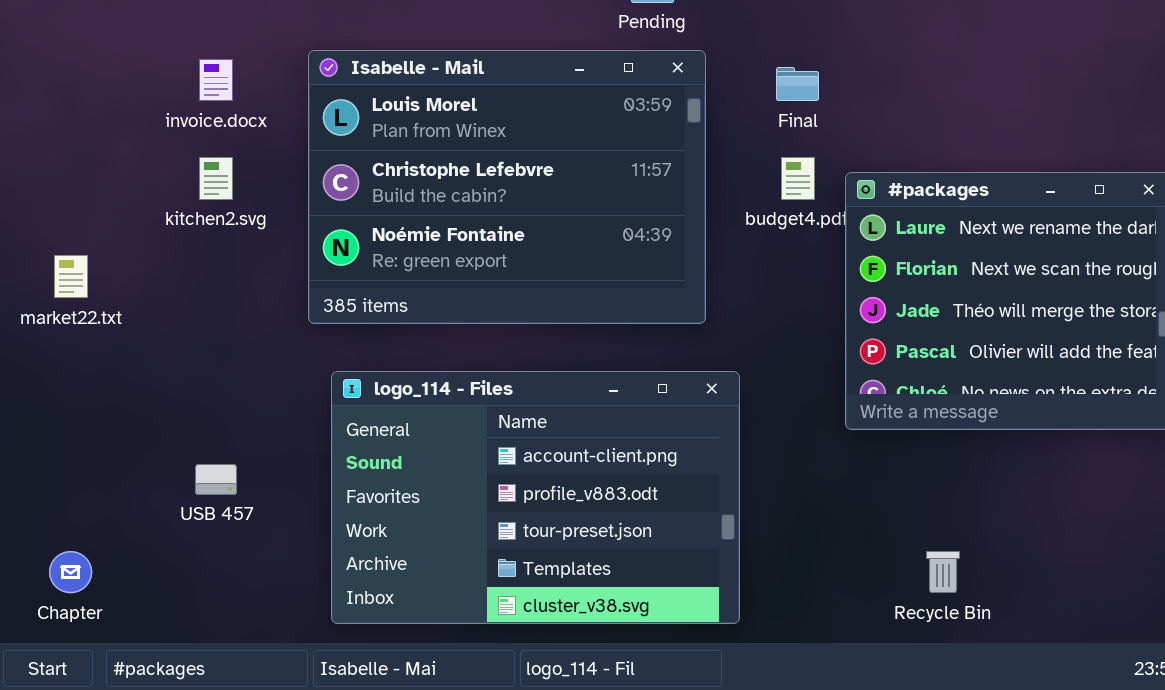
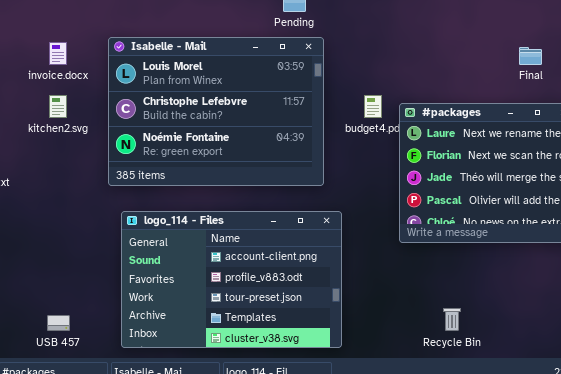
Final: [776,67,819,101] -> [519,47,542,65], moved
USB 457: [195,464,237,495] -> [47,315,70,331], moved

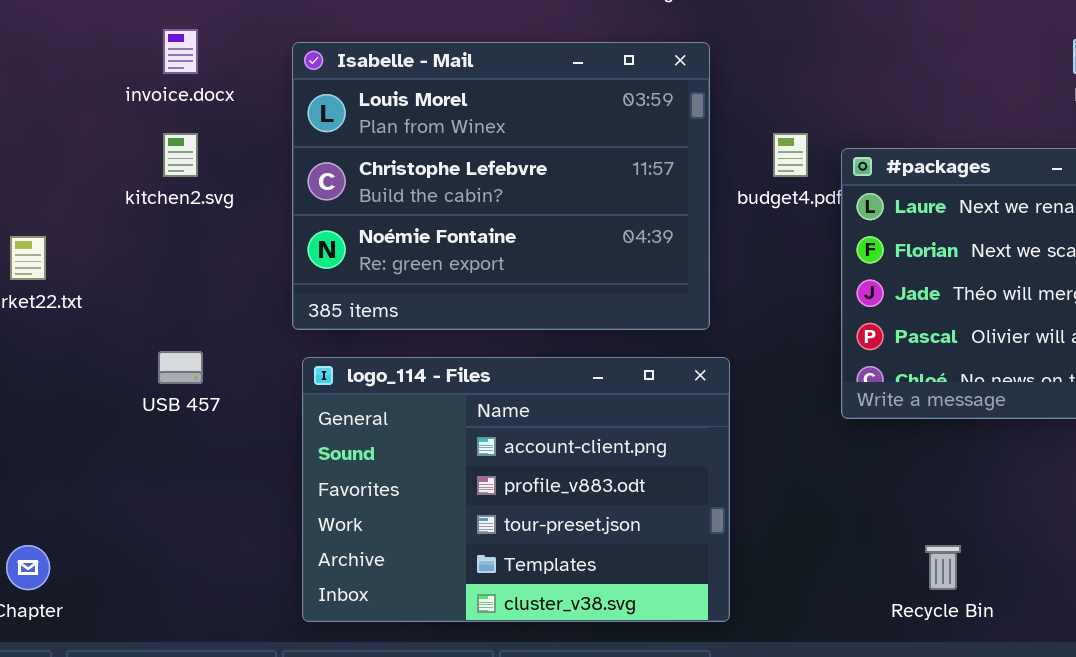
Isabelle - Mail: [108,37,324,186] -> [292,42,710,330], moved
USB 457: [47,315,70,331] -> [158,351,203,384], moved

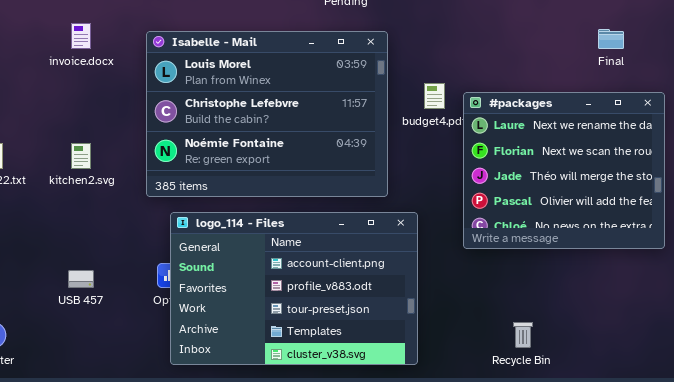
kitchen2.svg: [163,133,198,177] -> [71,143,91,169], moved
USB 457: [158,351,203,384] -> [68,270,94,288], moved
logo_114 - Files: [302,357,730,622] -> [170,212,418,365], moved

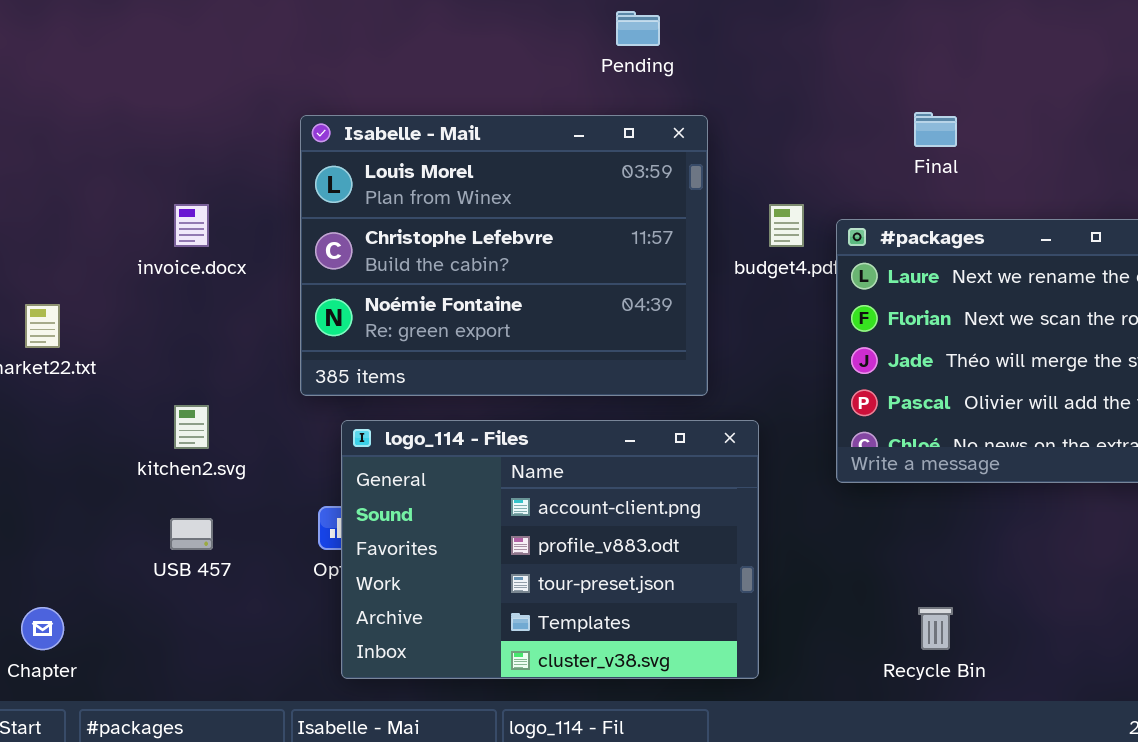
invoice.docx: [71,23,91,49] -> [174,204,209,247], moved
Final: [598,29,624,49] -> [914,112,957,147], moved
kitchen2.svg: [71,143,91,169] -> [174,405,209,449], moved

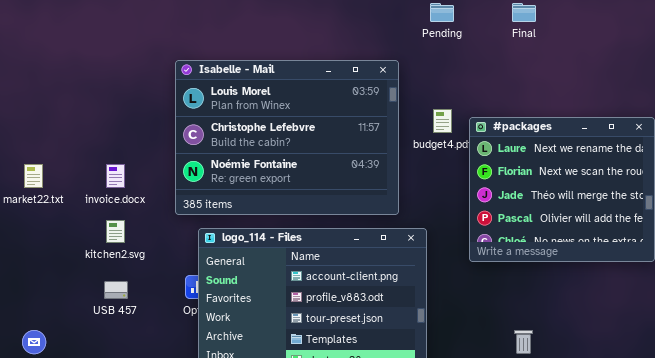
Pending: [616,11,660,46] -> [430,3,454,22], moved
Final: [914,112,957,147] -> [512,3,536,22], moved
invoice.docx: [174,204,209,247] -> [106,164,125,188], moved

